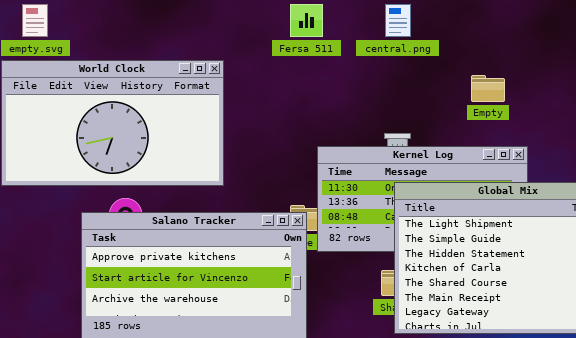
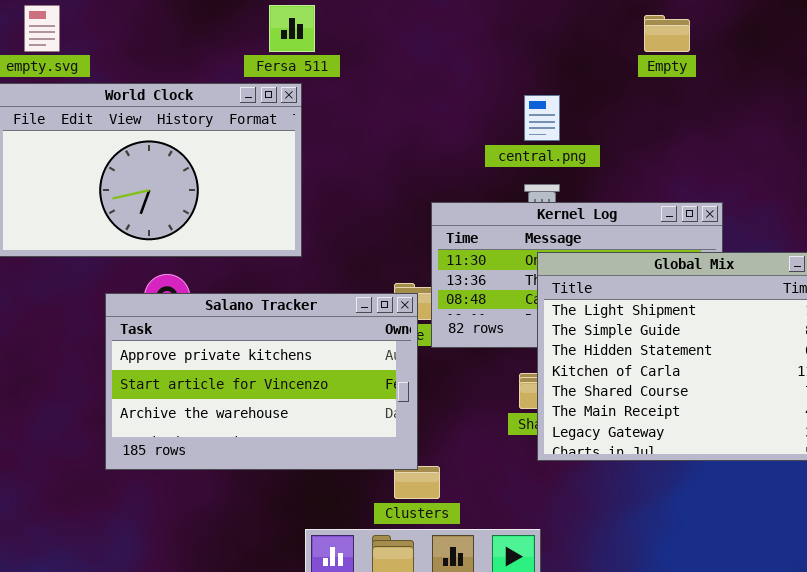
Fersa 511: [290,4,323,37] -> [269,5,315,52], moved
central.png: [385,4,411,37] -> [524,95,560,141], moved
Empty: [471,75,505,102] -> [644,15,690,52], moved

